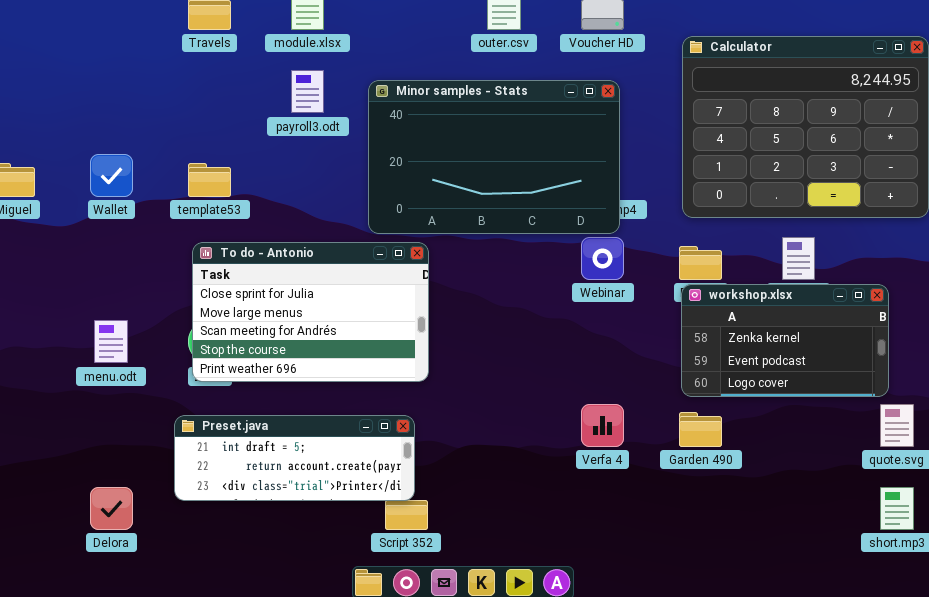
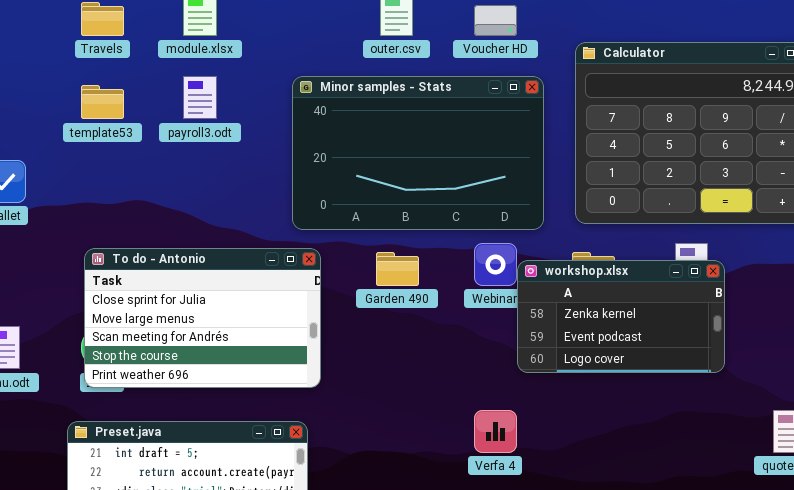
Minor samples - Stats: [368,80,620,234] -> [292,76,544,230], moved
template53: [188,163,231,197] -> [81,85,124,119], moved
workshop.xlsx: [681,284,889,397] -> [517,260,725,373], moved
Garden 490: [679,412,722,447] -> [376,252,419,286], moved

